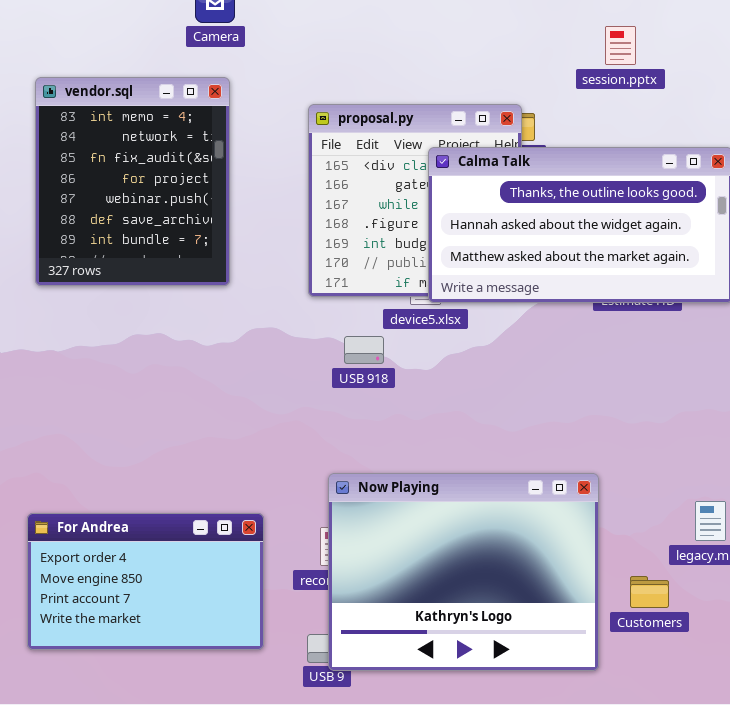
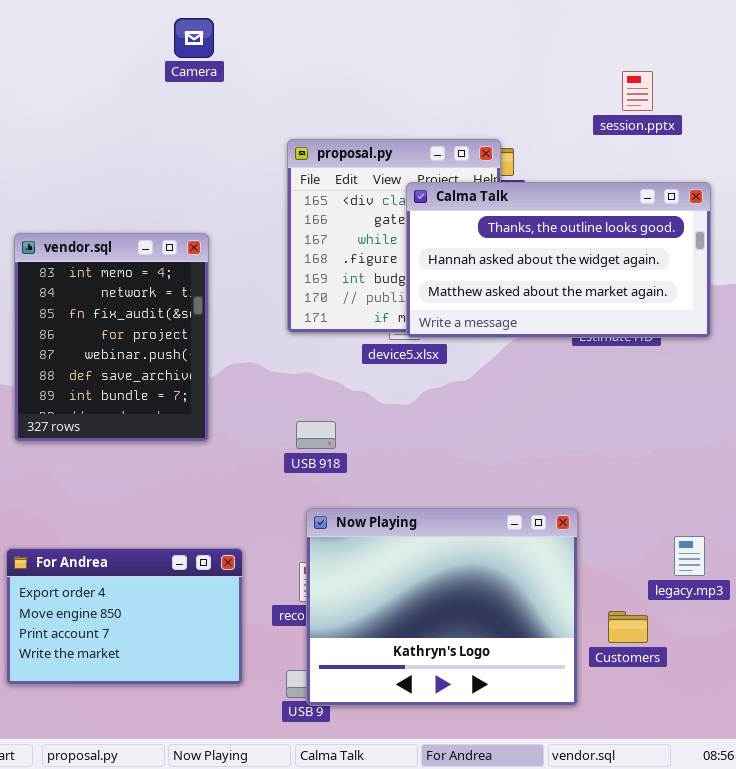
session.pptx: [605,26,636,65] -> [622,71,653,111], moved
vendor.sql: [35,77,230,286] -> [14,233,209,442], moved
USB 918: [344,336,384,364] -> [296,421,336,449], moved

